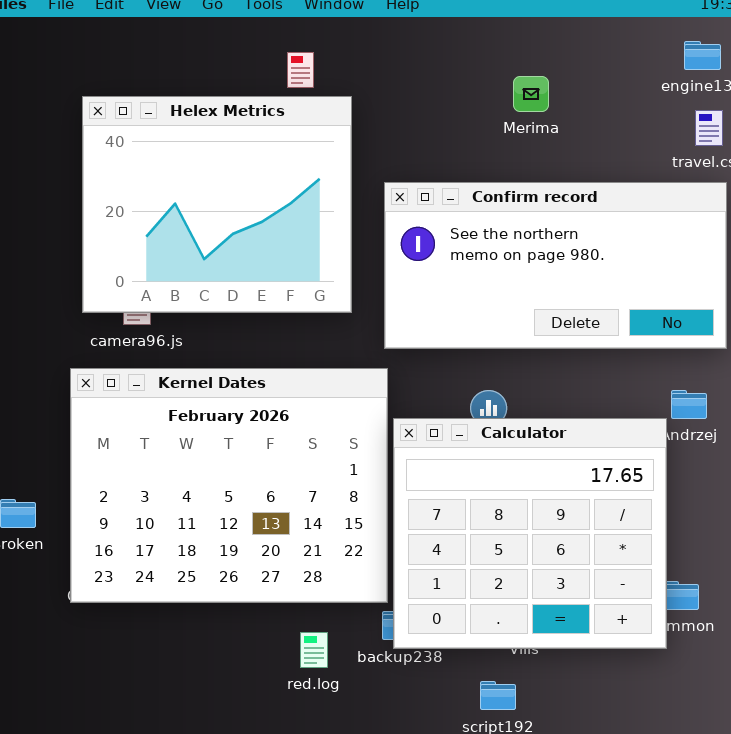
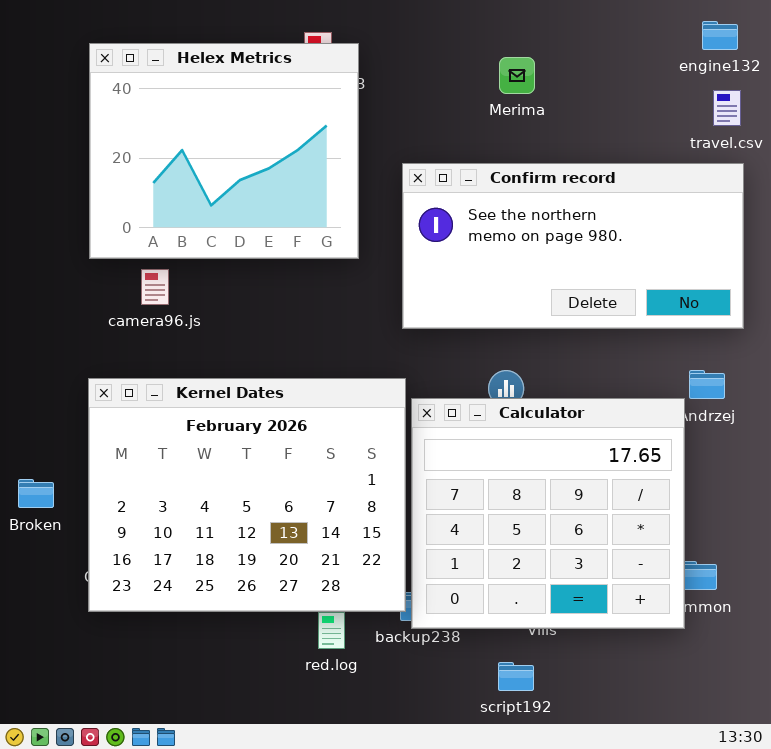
Merima: [513,76,549,112] -> [499,57,535,94], moved
Helex Metrics: [82,96,352,313] -> [89,43,359,259], moved
Kernel Dates: [70,368,388,603] -> [88,378,406,612], moved

